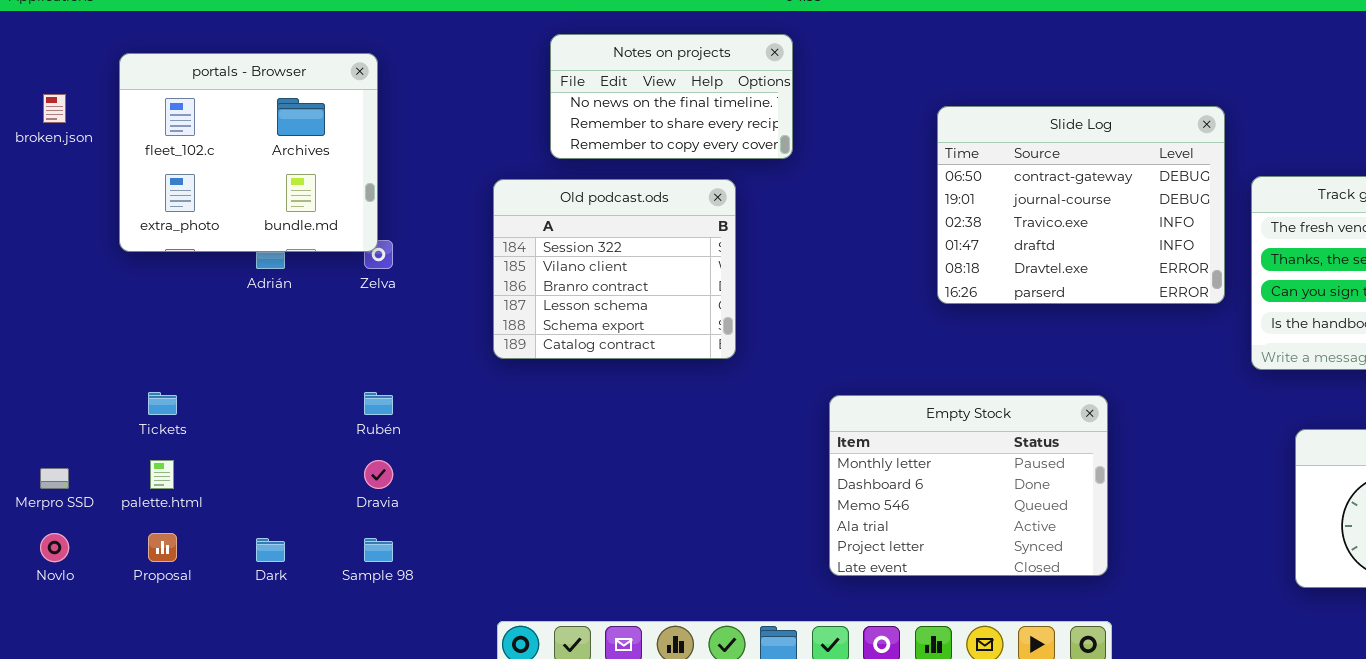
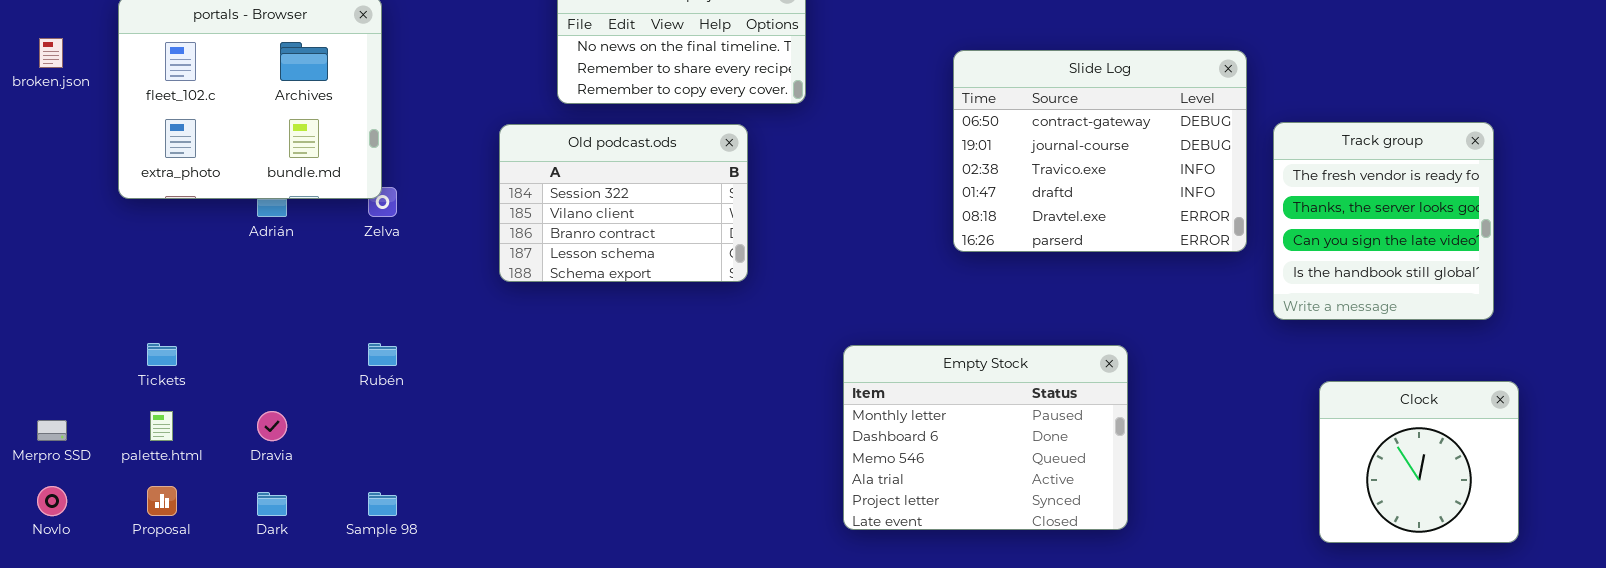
Old podcast.ods: [493,179,736,359] -> [499,124,748,282], resized
Dravia: [364,460,393,489] -> [257,411,287,441], moved

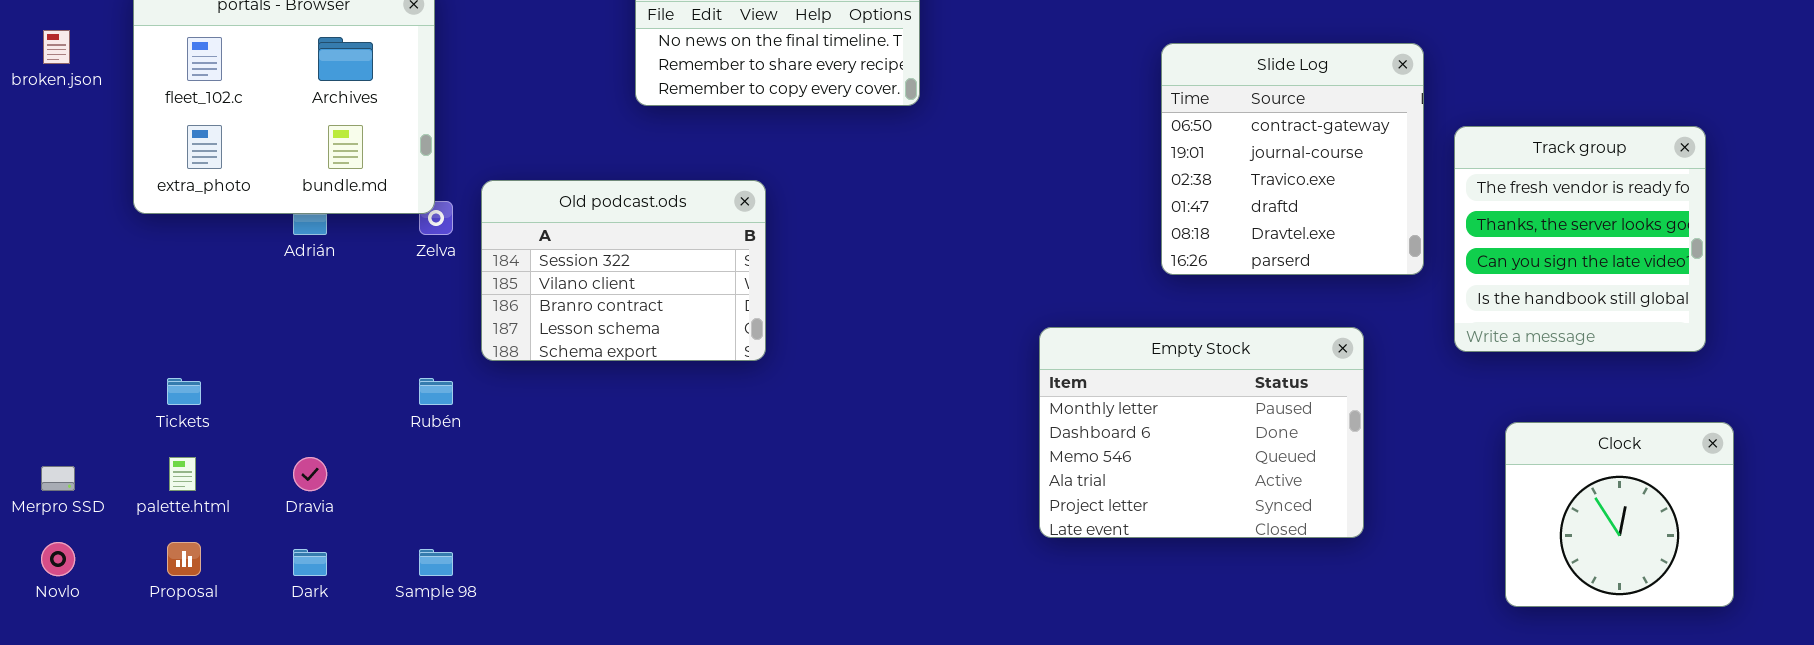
Slide Log: [953,50,1247,252] -> [1161,43,1424,275], resized
Old podcast.ods: [499,124,748,282] -> [481,180,766,361], moved
Empty Stock: [843,345,1128,530] -> [1039,327,1364,538], moved

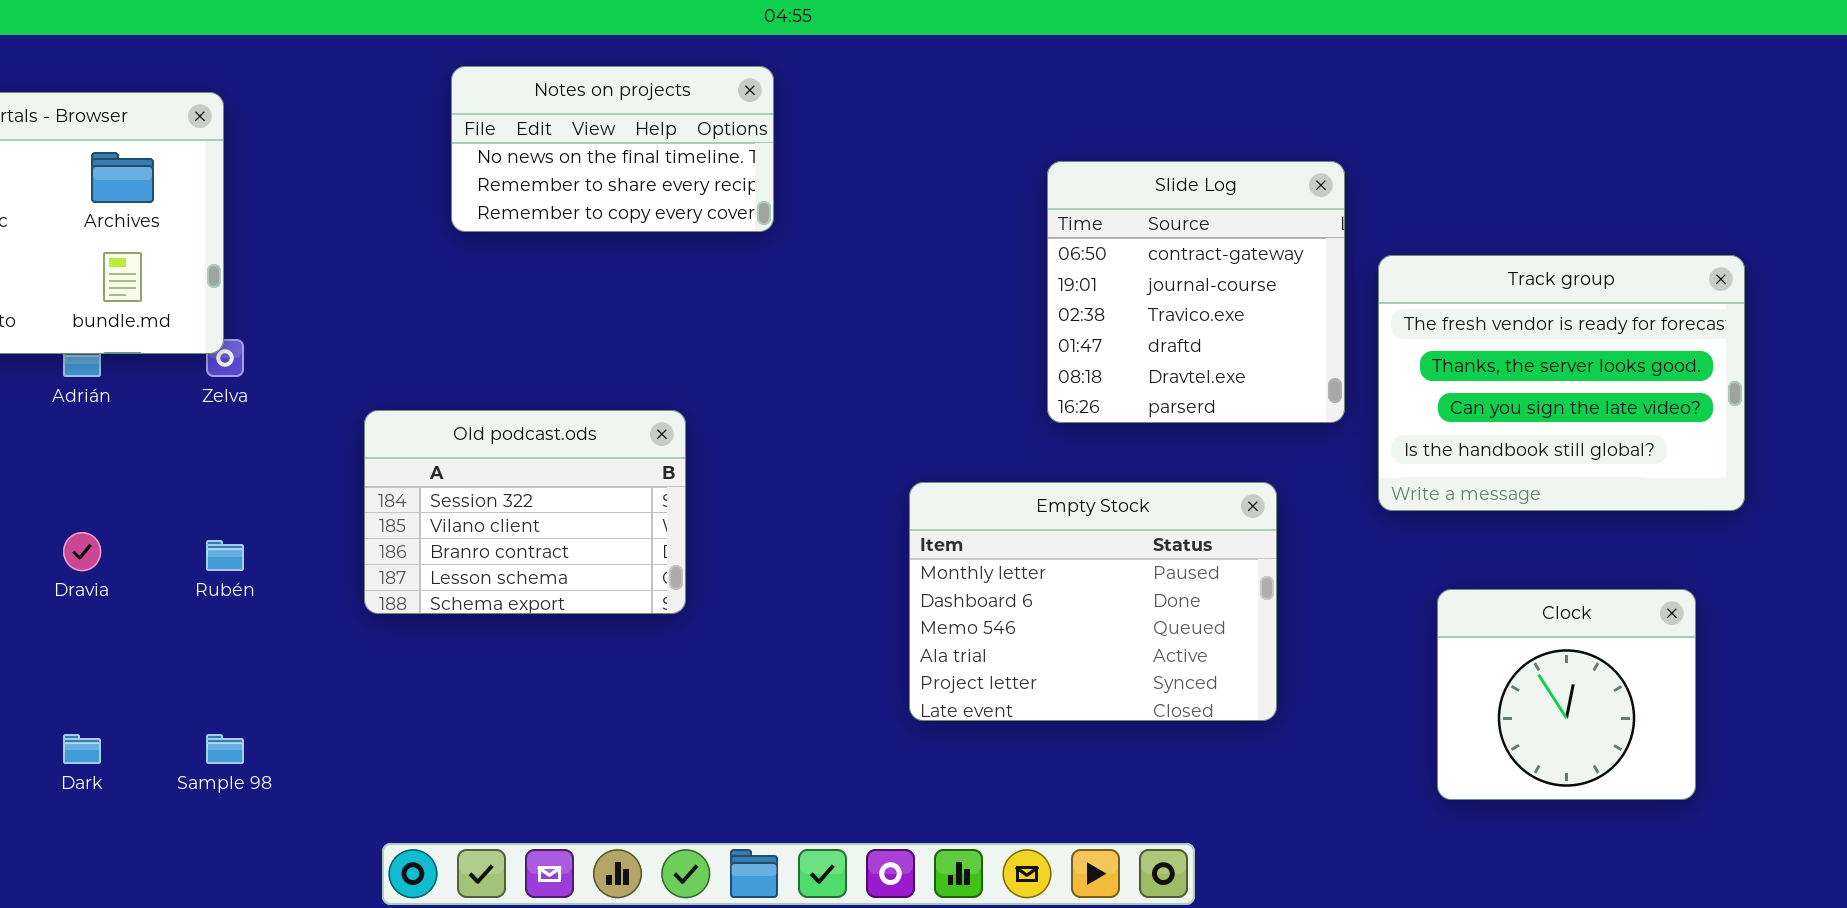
Track group: [1454,126,1706,352] -> [1378,255,1745,511], resized
Old podcast.ods: [481,180,766,361] -> [364,410,686,614], moved
Dravia: [293,457,327,491] -> [63,532,101,571], moved

